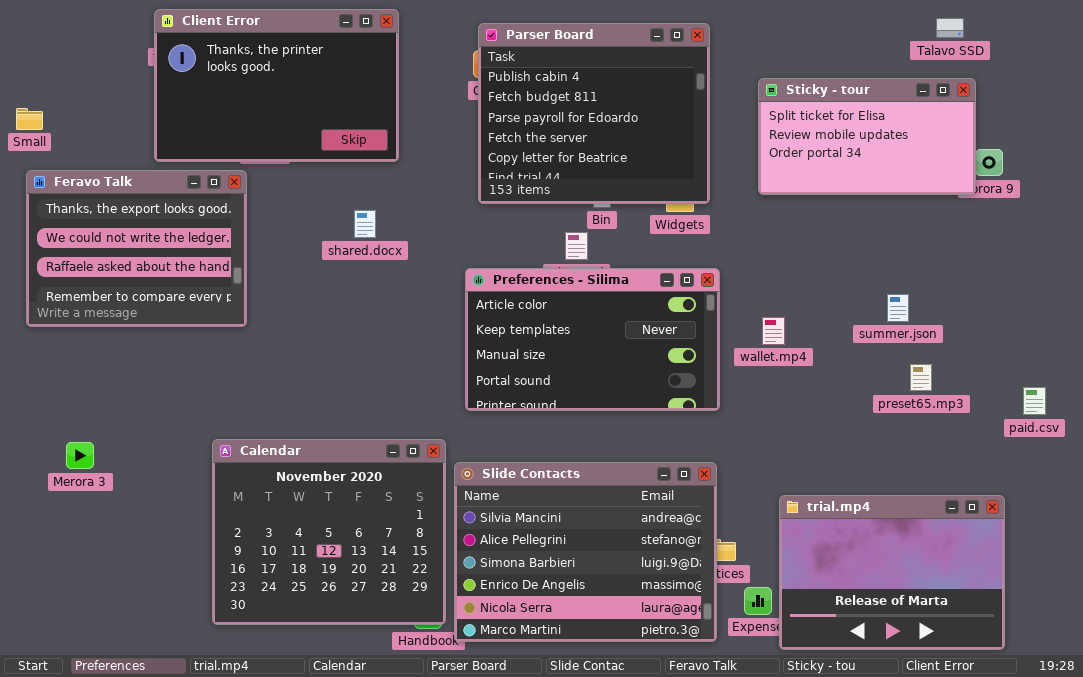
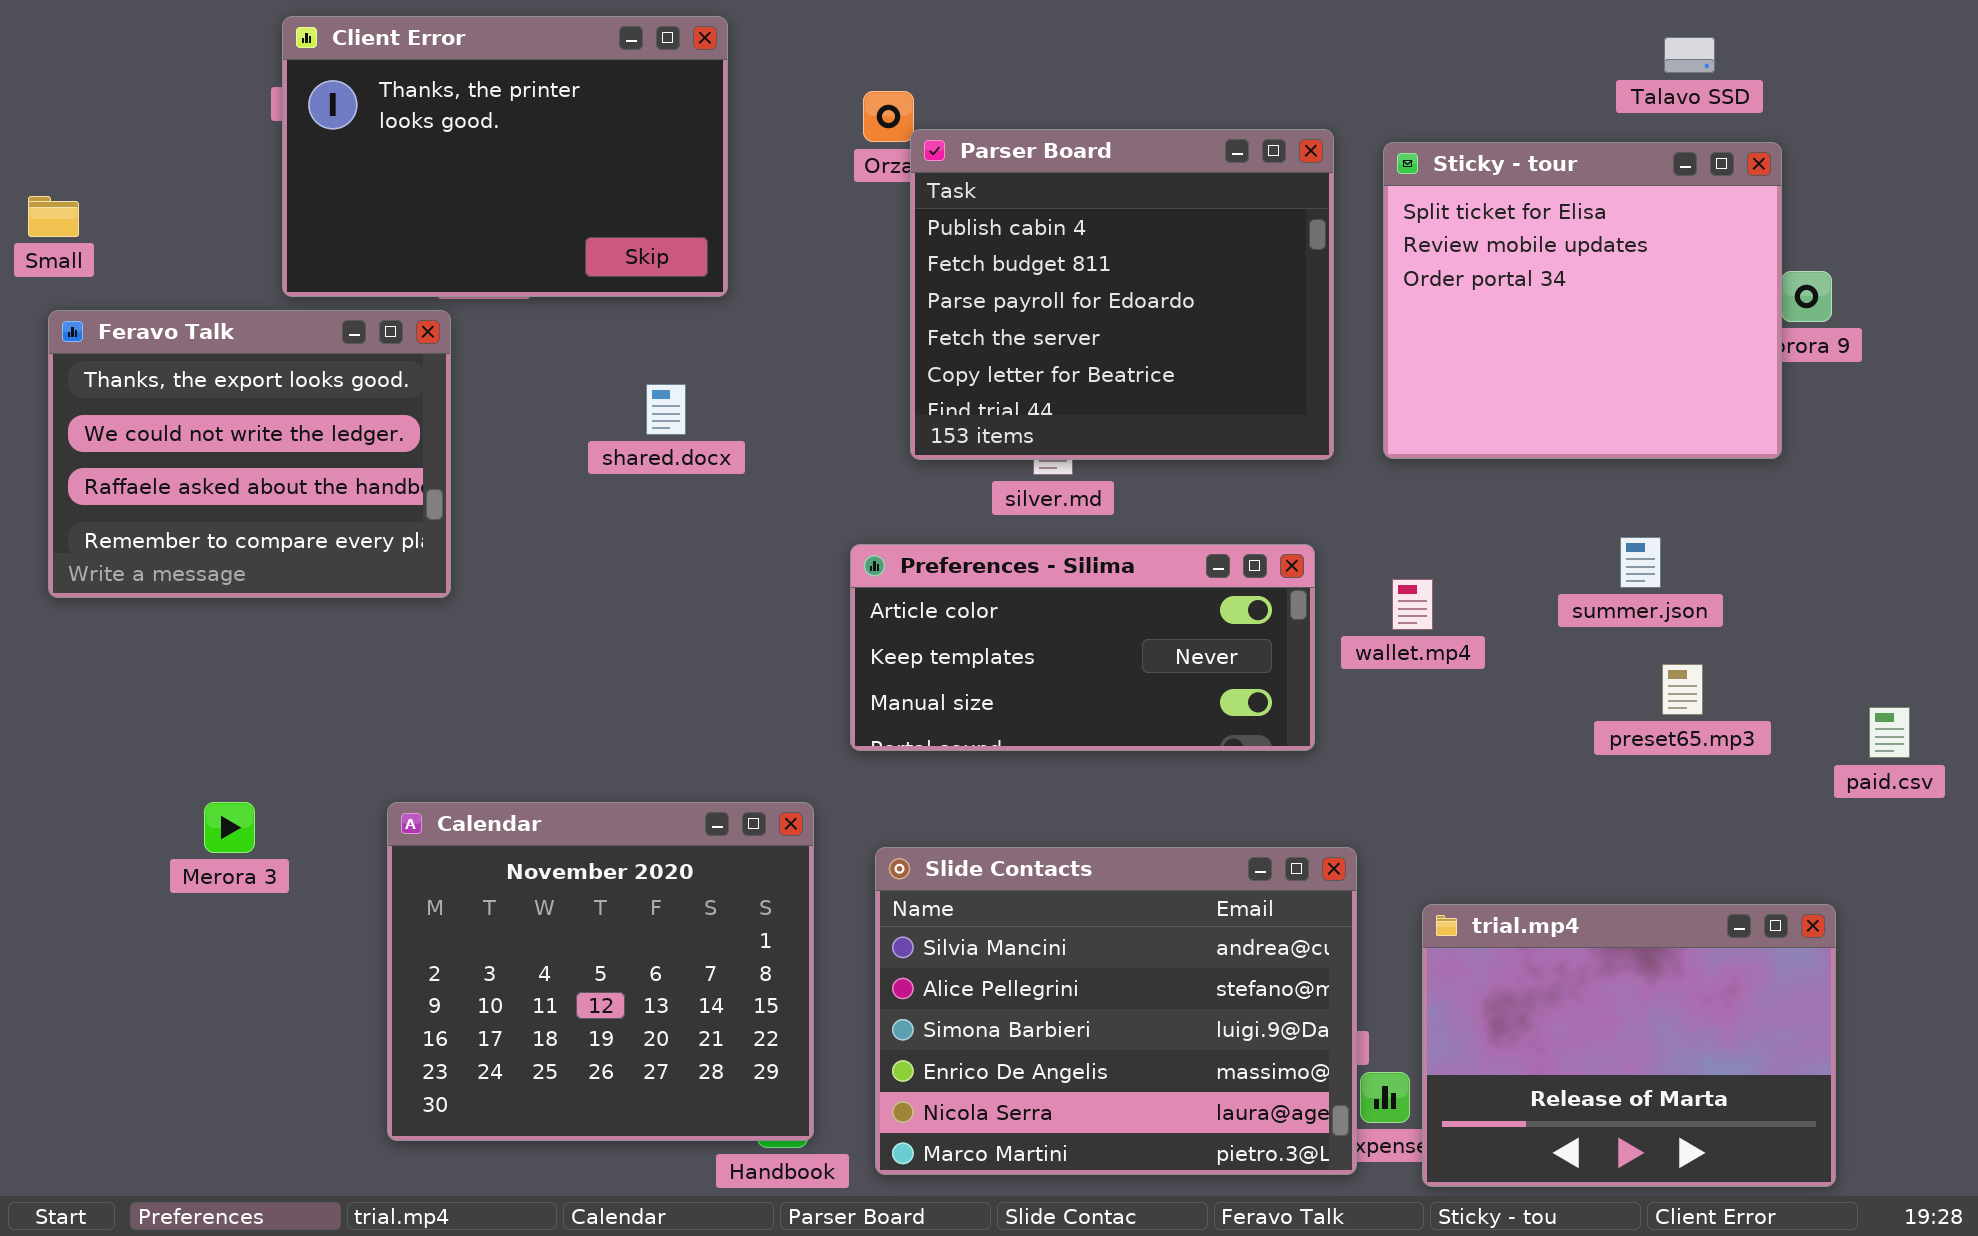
Talavo SSD: [936,18,964,38] -> [1664,37,1715,73], moved
Parser Board: [478,23,710,204] -> [910,129,1334,460], moved
Sticky - tour: [758,78,976,195] -> [1383,142,1782,459], resized
Preferences - Silima: [465,268,720,411] -> [850,544,1315,751], resized
Merora 3: [66,442,94,469] -> [204,802,255,853], moved
Slide Contacts: [454,462,717,642] -> [875,847,1357,1175], moved

